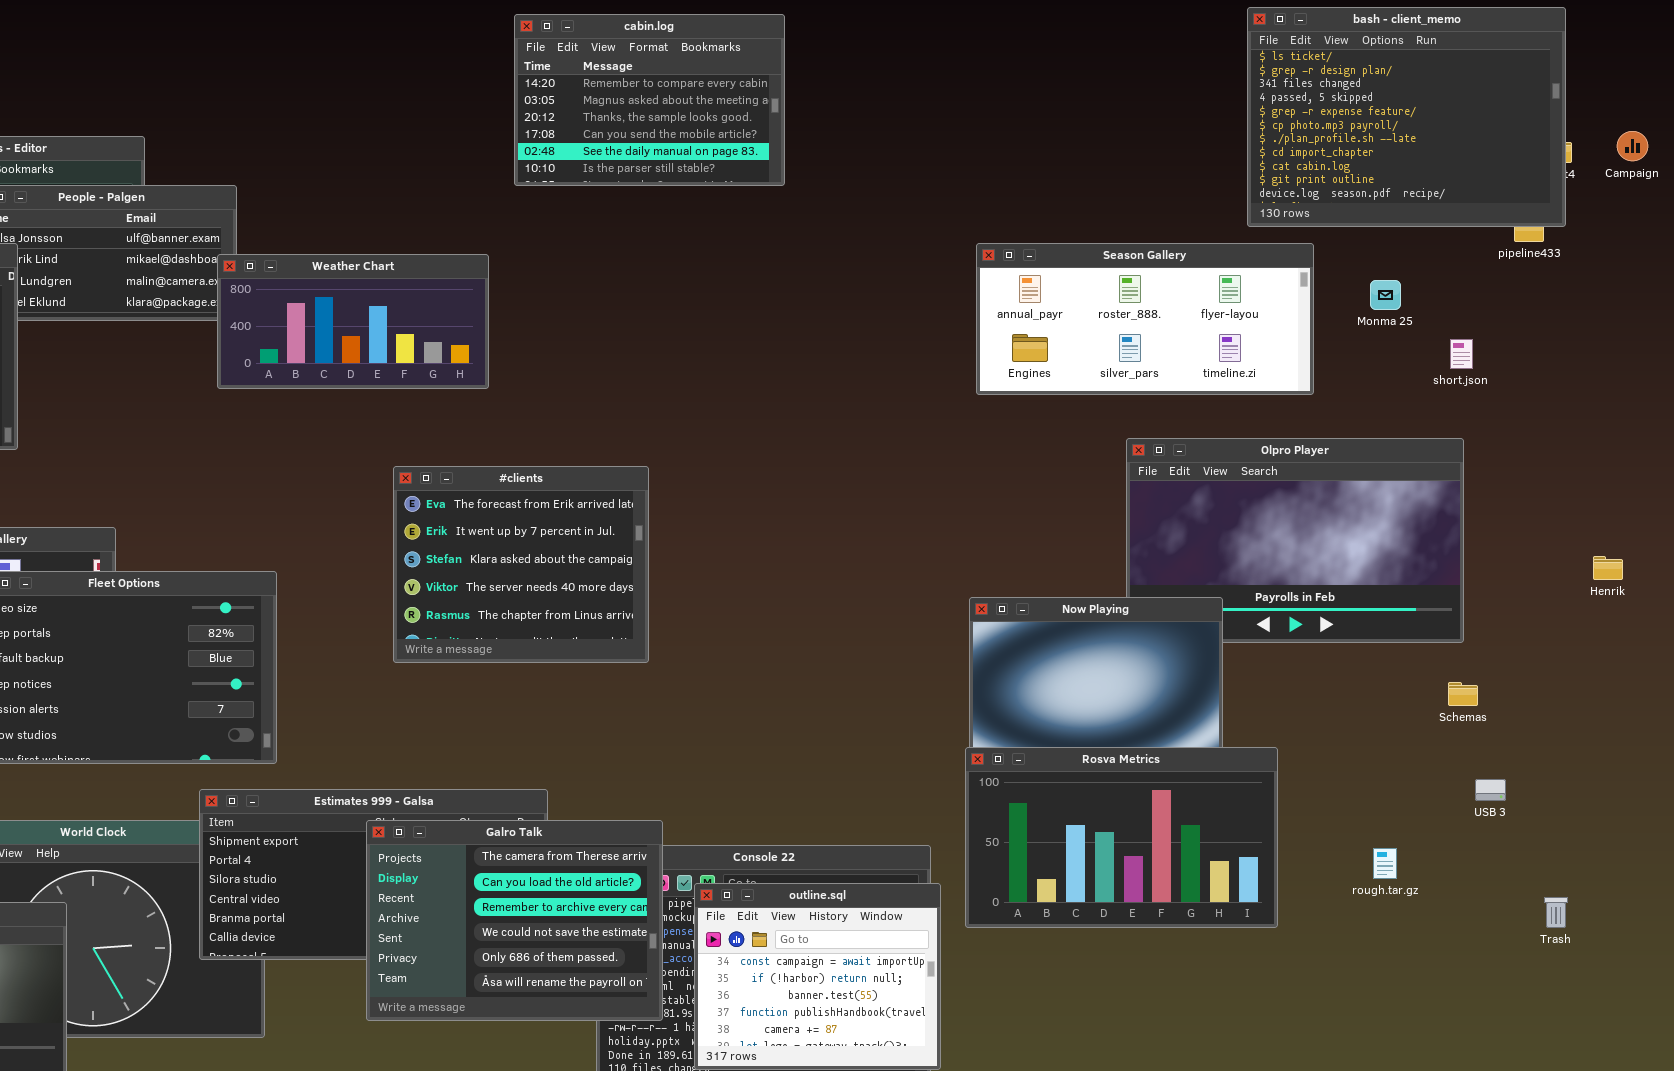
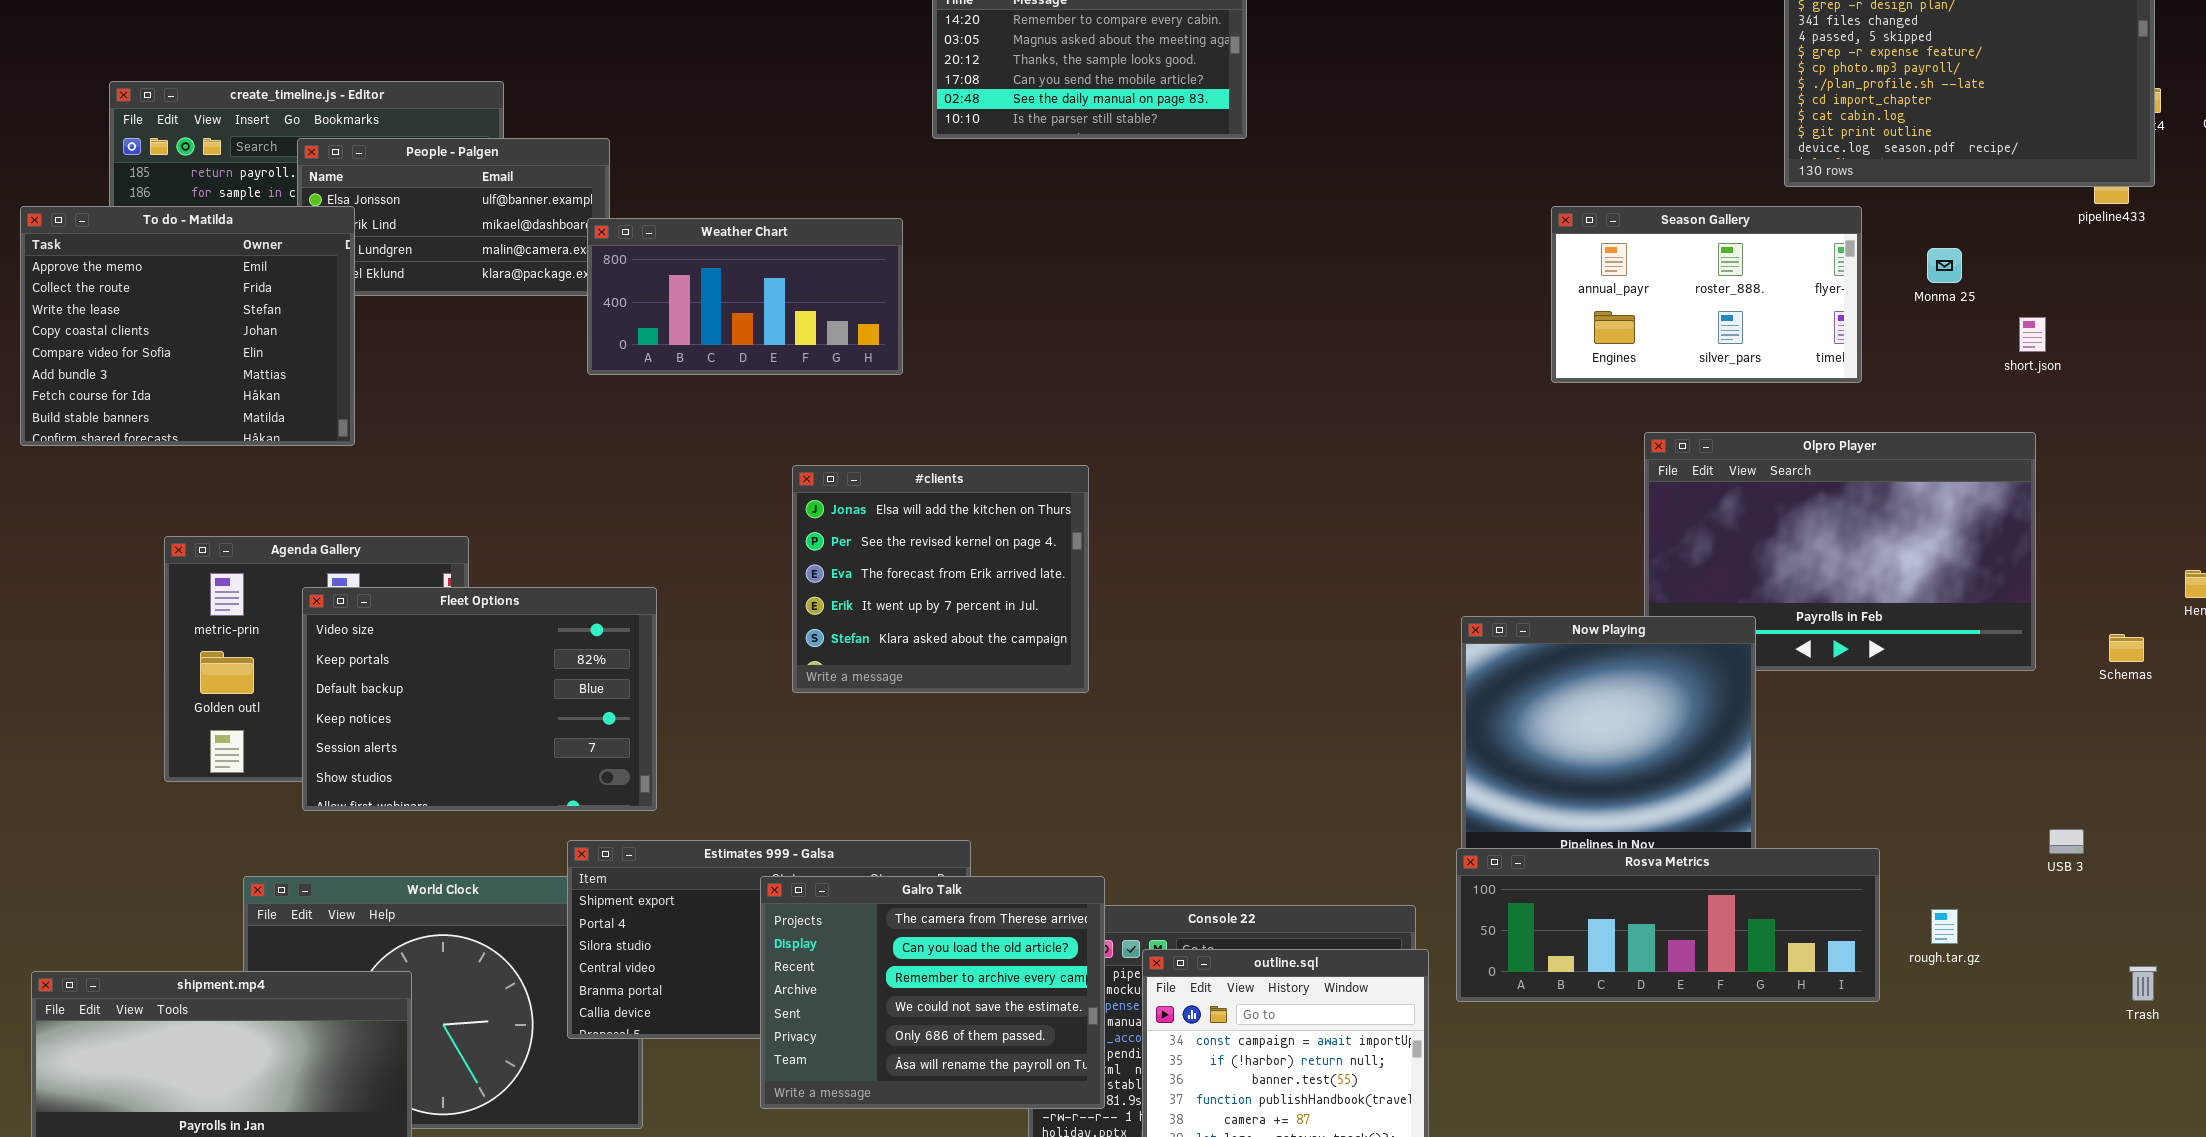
Season Gallery: [976,243,1314,395] -> [1551,206,1862,383], resized
#clients: [393,466,649,663] -> [792,465,1089,693], scrolled up 2 rows
Schemas: [1448,682,1478,706] -> [2109,634,2144,662], moved
Rosva Metrics: [965,747,1278,928] -> [1456,848,1880,1002], resized

